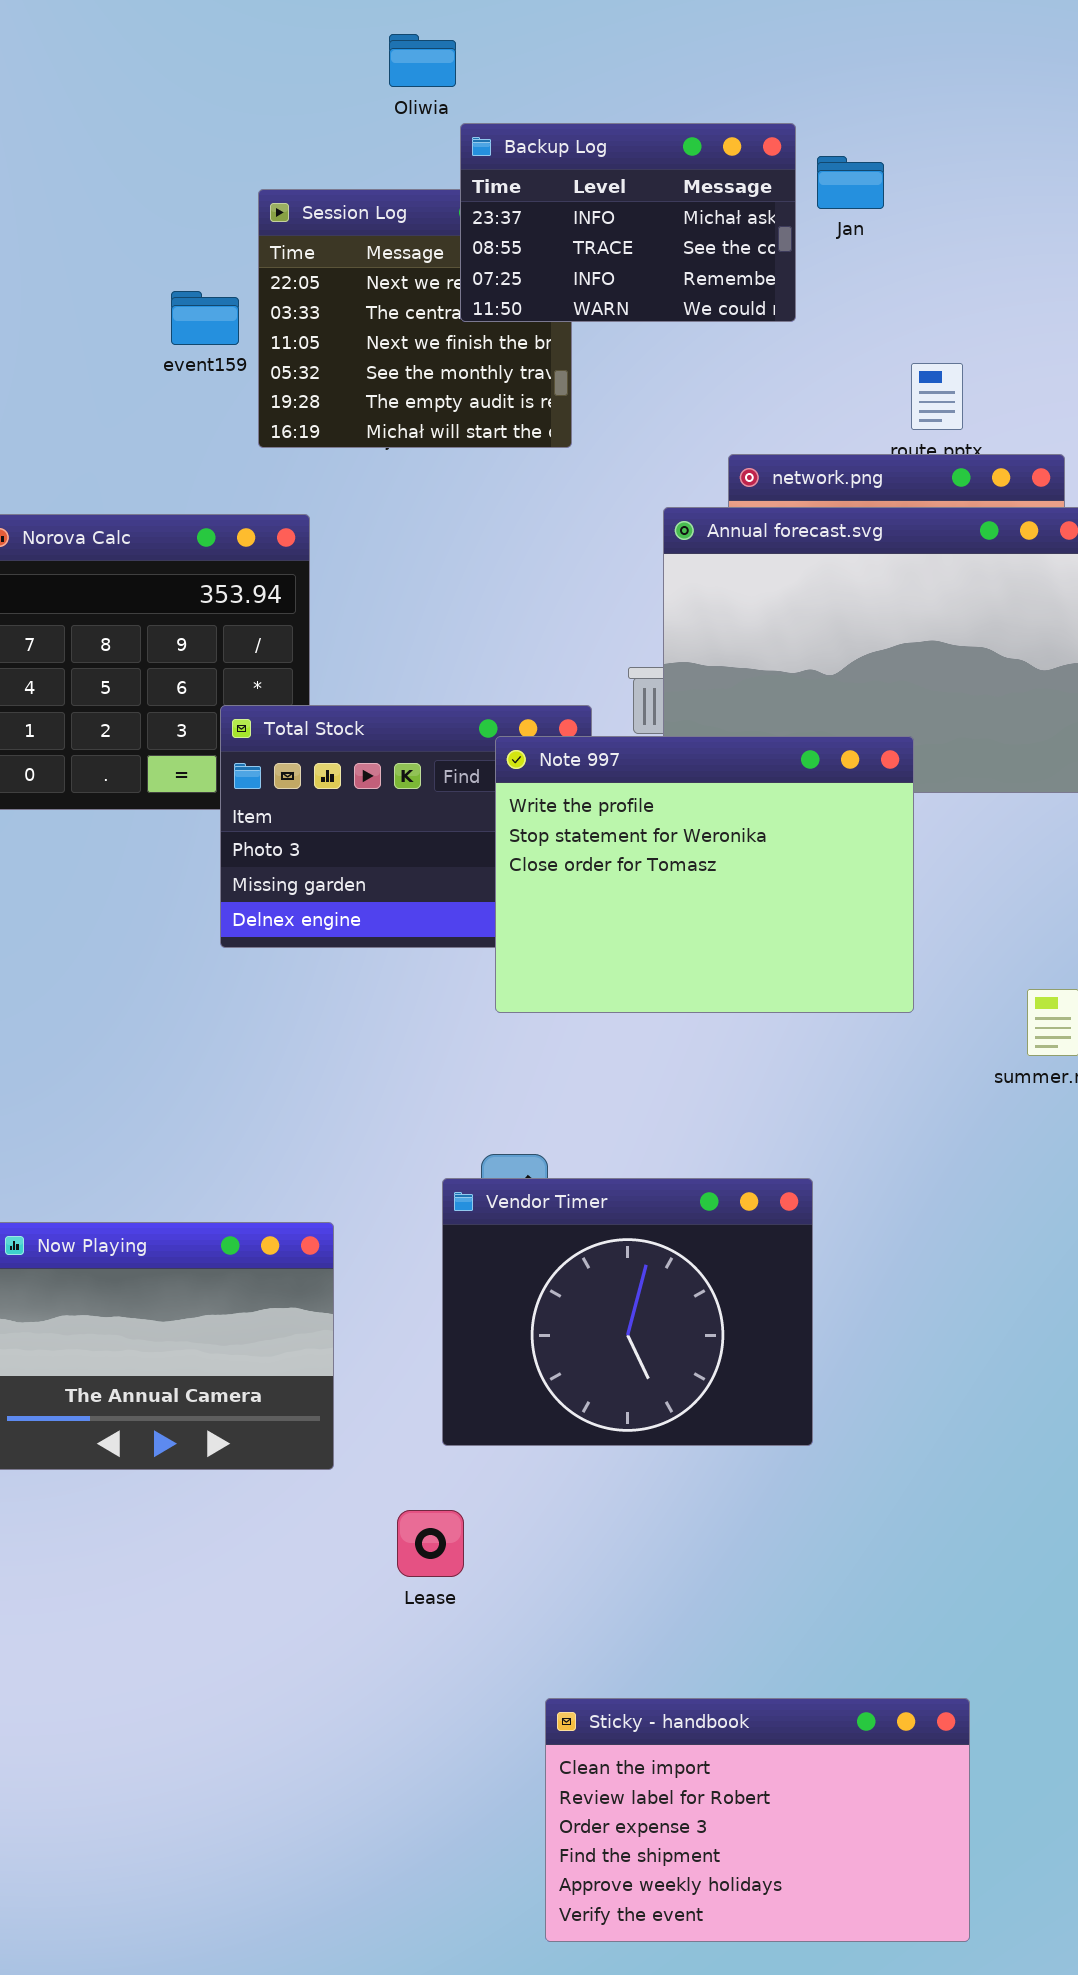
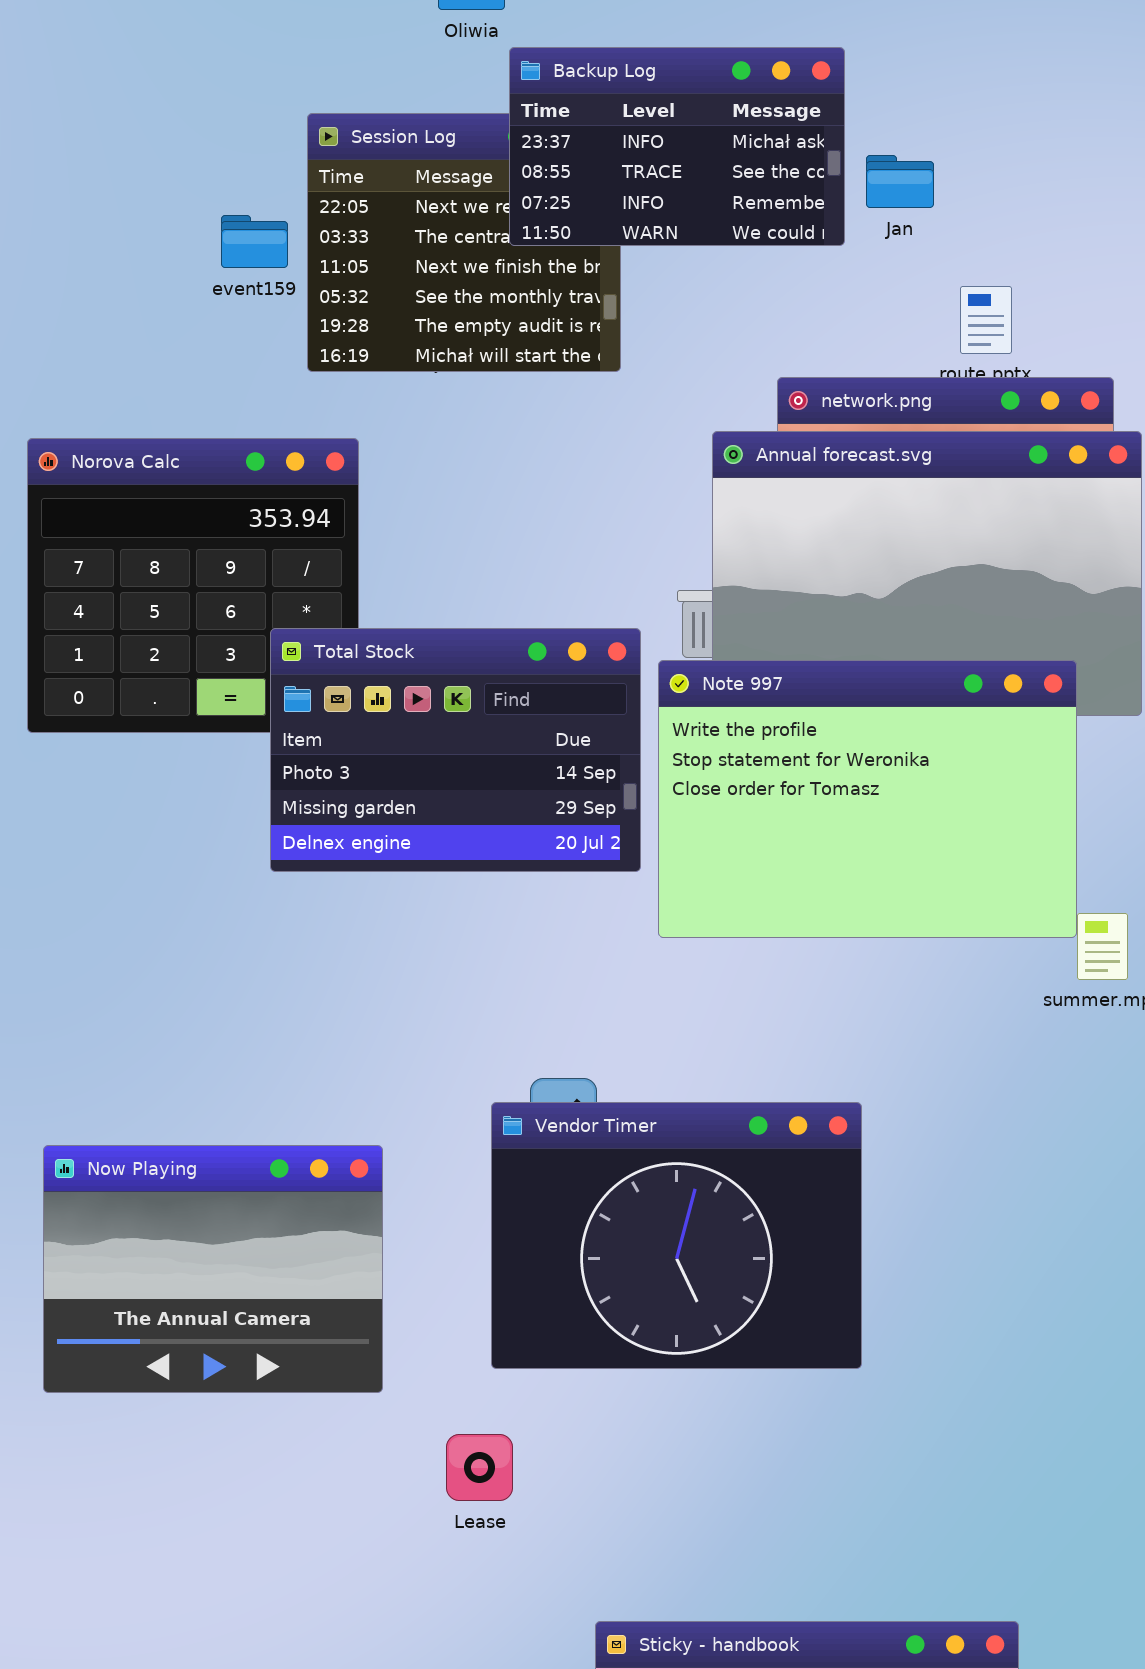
Jan: [817,156,884,209] -> [866,155,934,208], moved
Note 997: [495,736,914,1013] -> [658,660,1077,938], moved

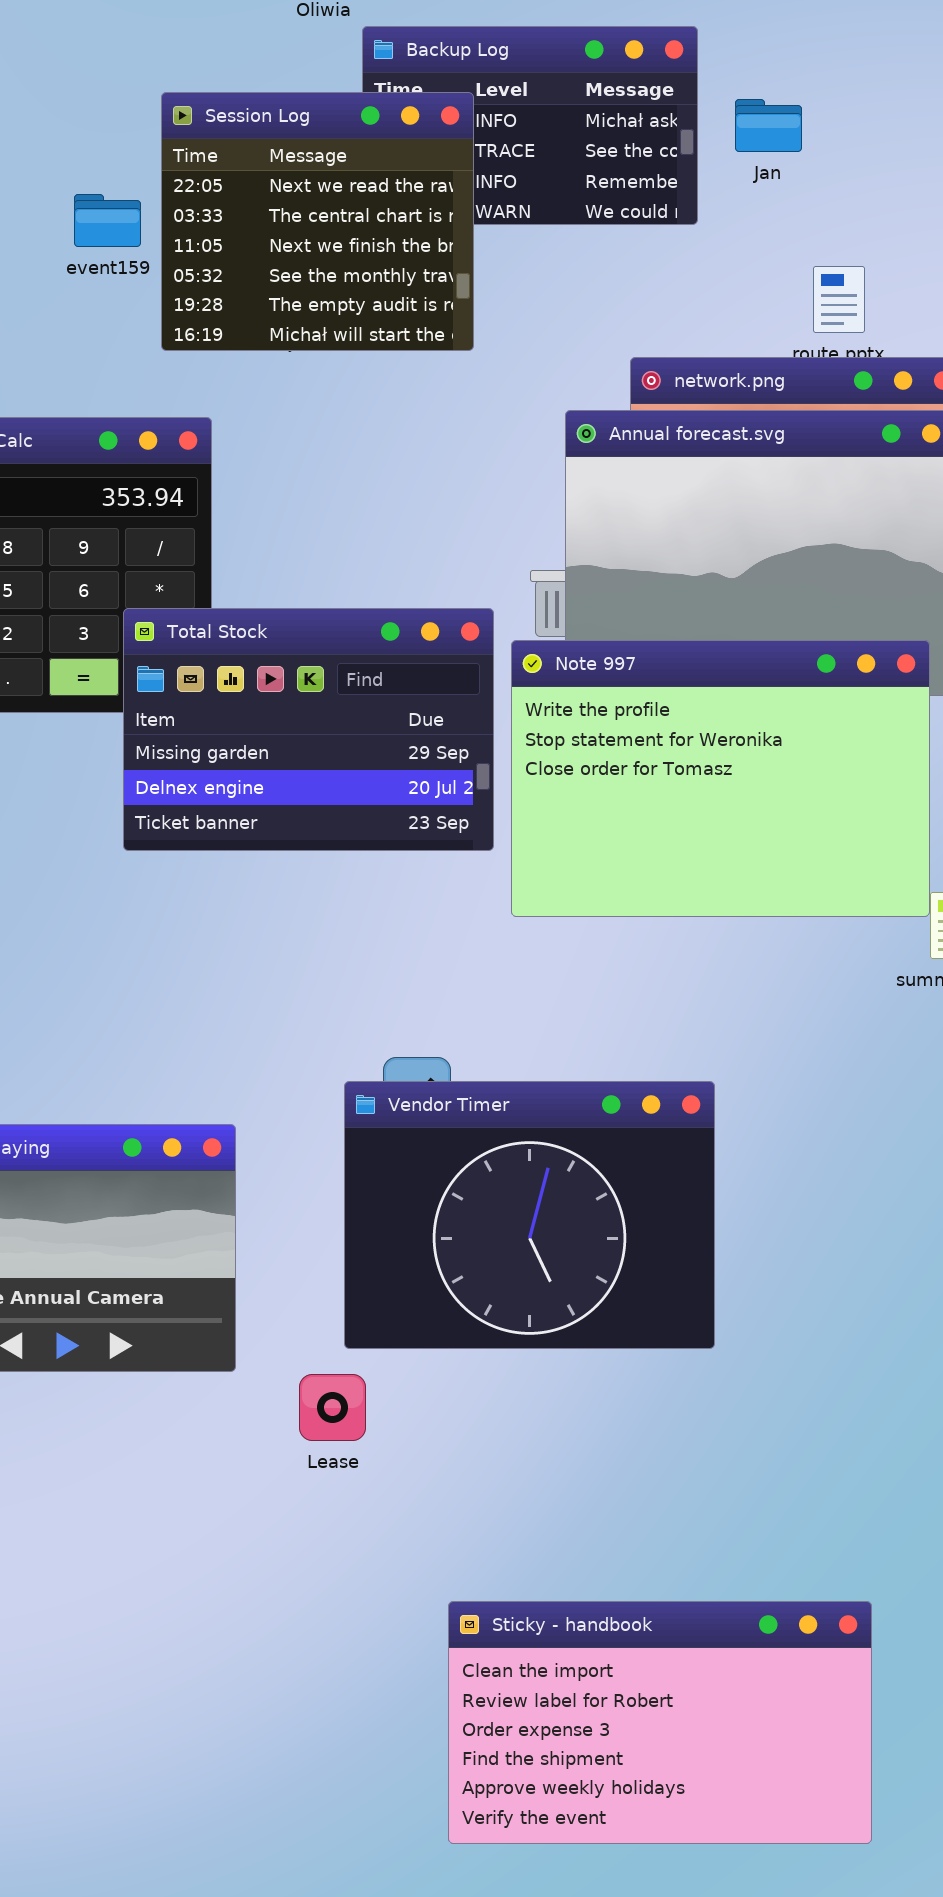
Session Log: [307,113,621,372] -> [161,92,474,351], raised
Jan: [866,155,934,208] -> [735,99,802,152], moved
Total Stock: [270,628,641,872] -> [123,608,494,851], scrolled down 1 row
Lease: [446,1434,513,1501] -> [299,1374,366,1441], moved

